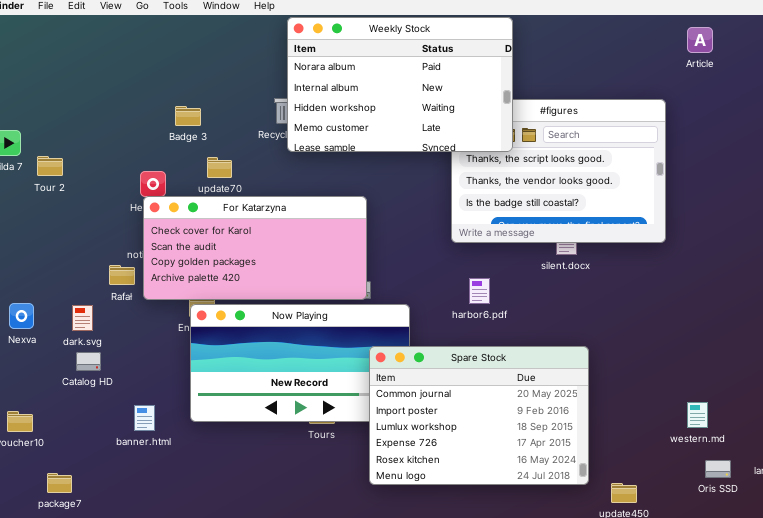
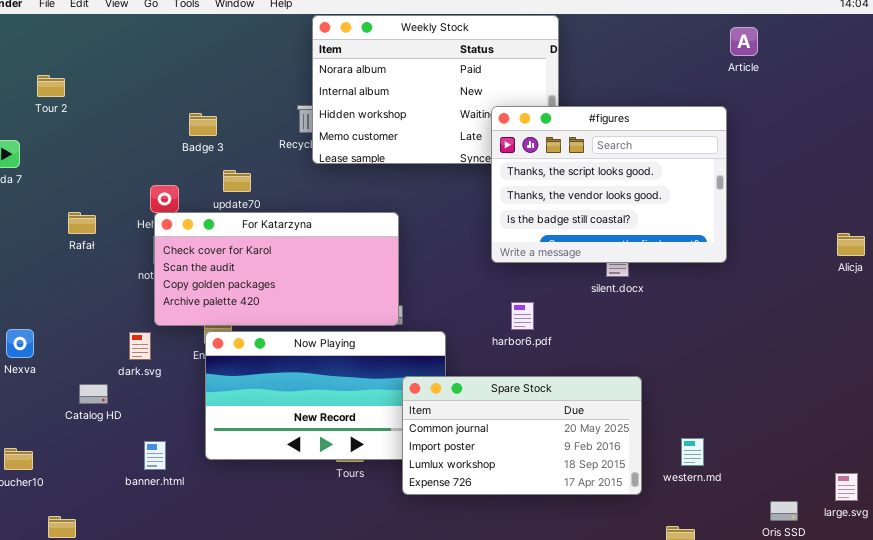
Article: [687,27,713,53] -> [730,27,758,56], moved
#figures: [451,99,666,243] -> [491,106,727,263], raised
Tour 2: [37,156,63,176] -> [37,75,65,97], moved
Rafał: [109,265,135,285] -> [68,212,96,234], moved
dark.svg: [72,305,93,331] -> [129,332,151,360], moved
Spare Stock: [369,346,589,485] -> [402,376,642,495], resized
western.md: [687,402,708,428] -> [681,438,704,466], moved

